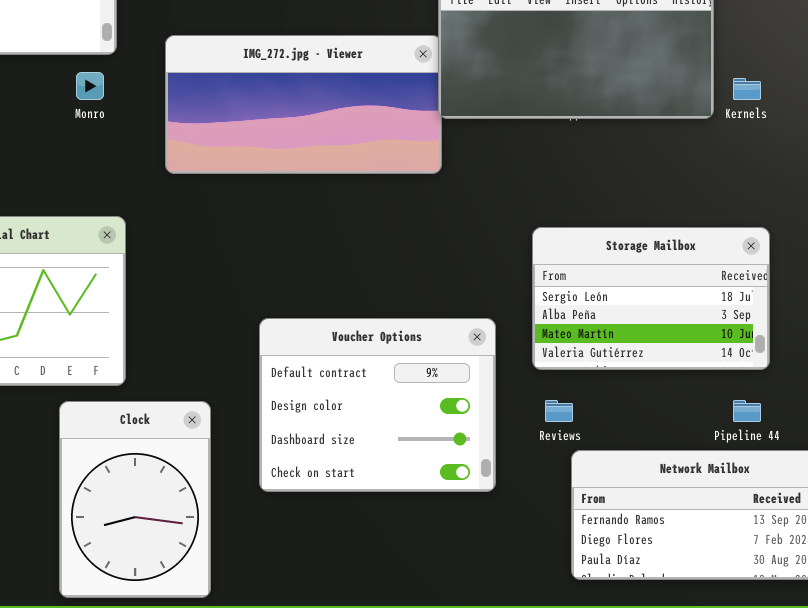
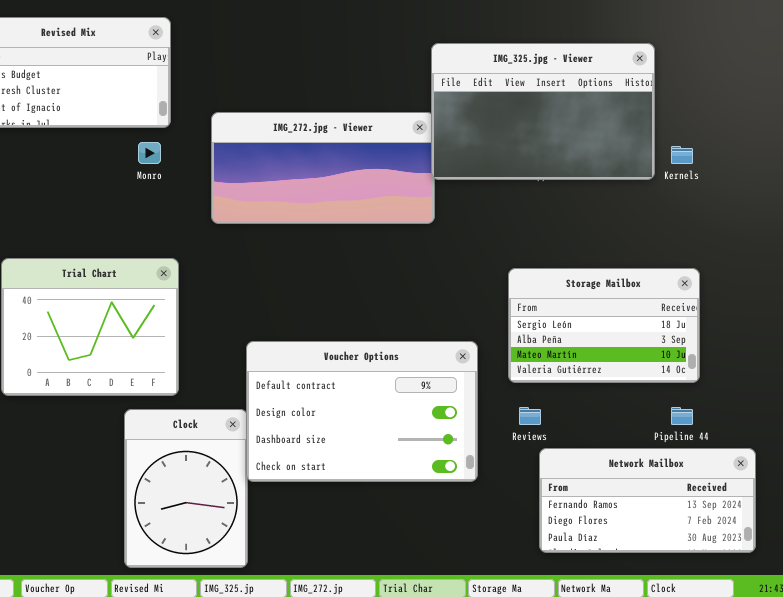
Voucher Options: [259,318,496,492] -> [246,341,478,482], resized

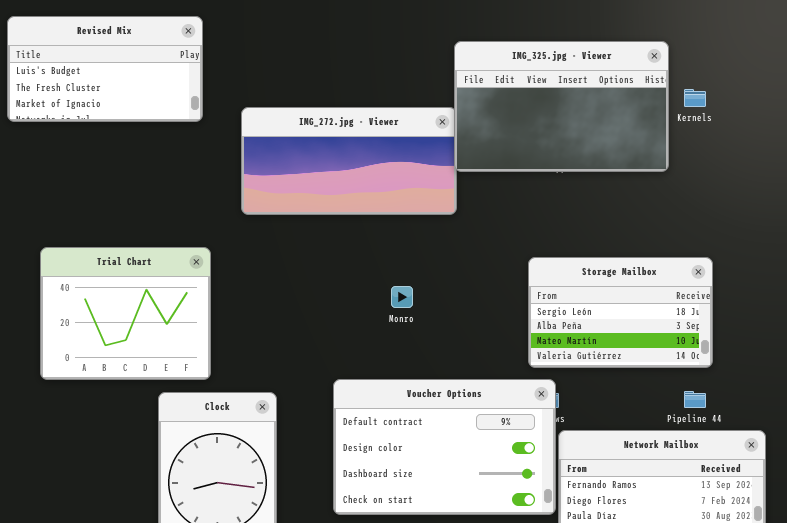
Monro: [138,142,161,164] -> [391,286,413,308], moved
Kernels: [671,146,693,164] -> [684,89,706,107], moved
Voucher Options: [246,341,478,482] -> [333,379,556,515], moved

